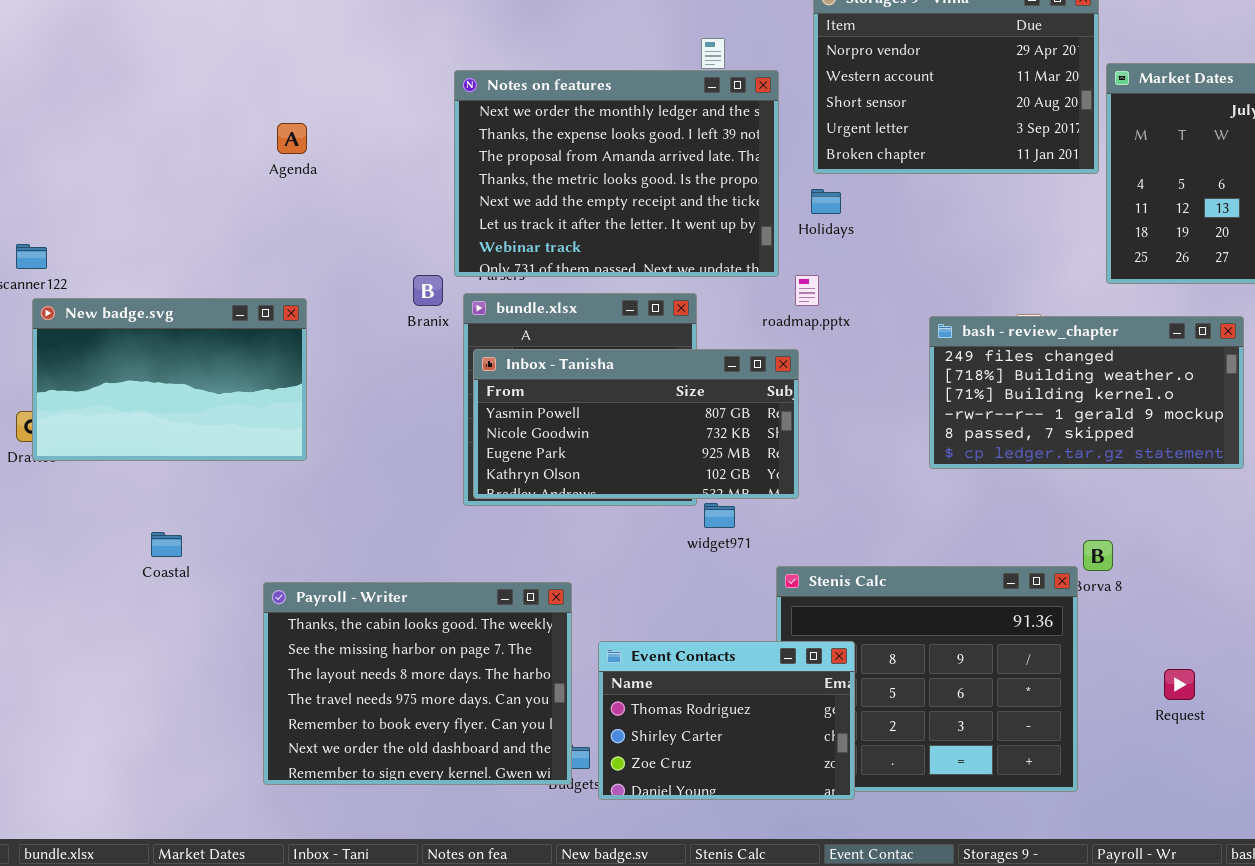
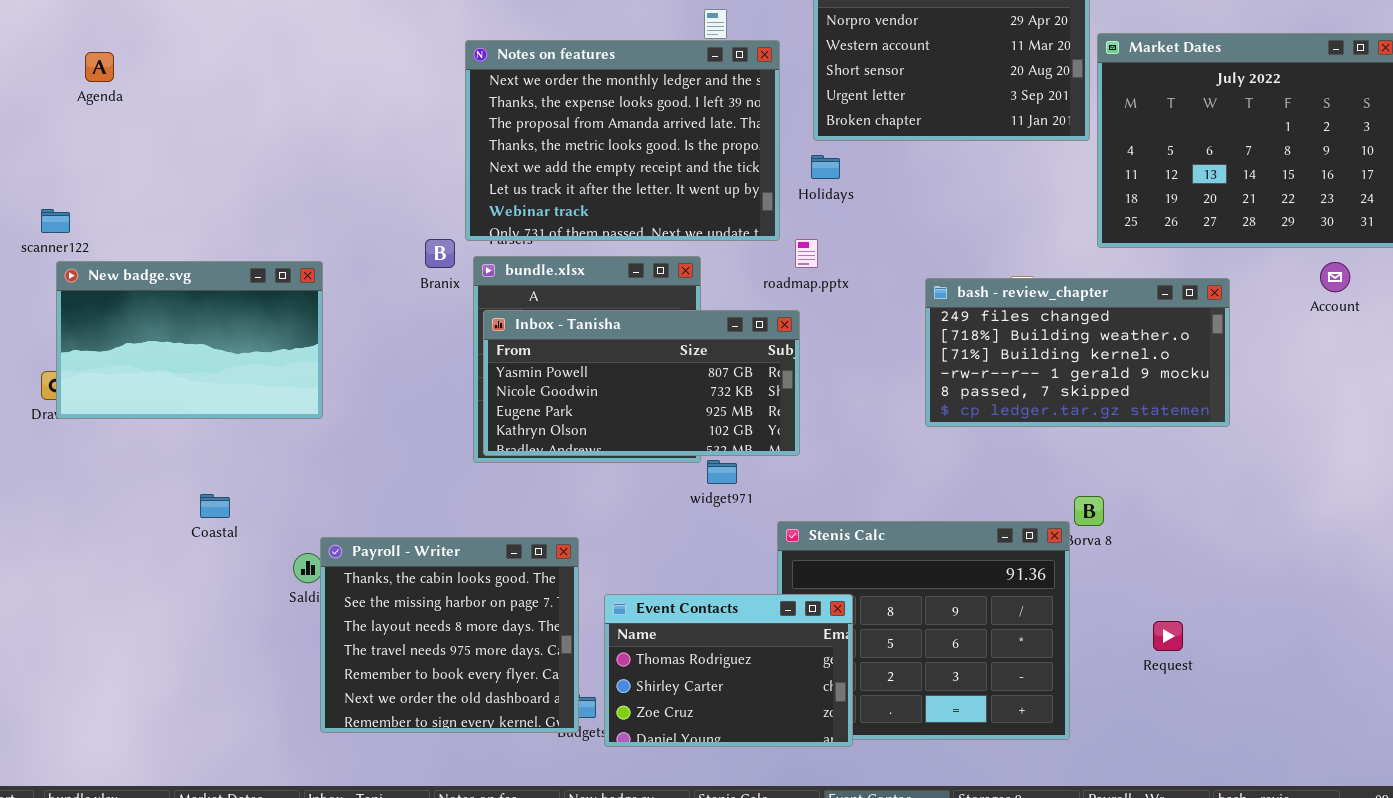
Agenda: [277,123,307,154] -> [85,52,114,82], moved
Coastal: [151,532,182,557] -> [200,494,230,518], moved
Payroll - Writer: [263,582,572,785] -> [320,537,579,733], resized

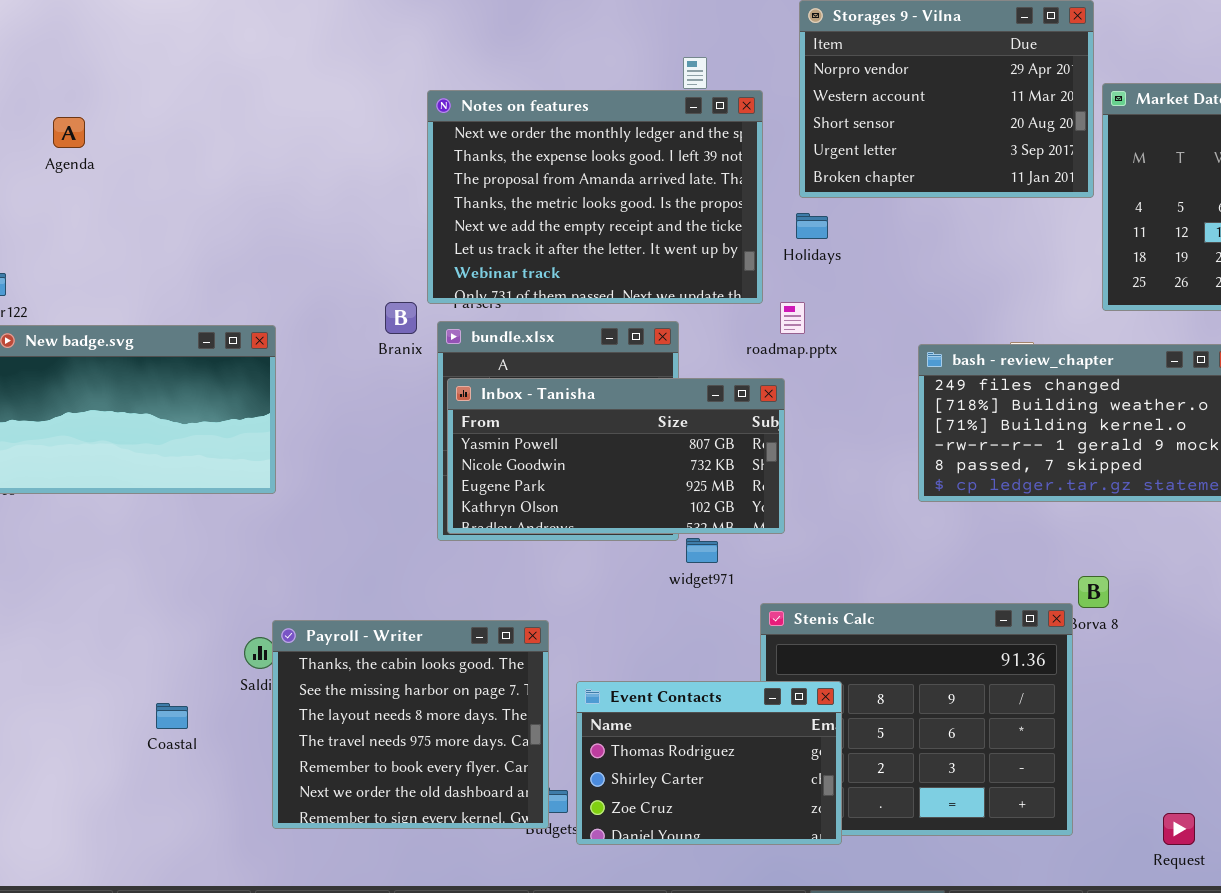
Agenda: [85,52,114,82] -> [53,117,85,148], moved
Coastal: [200,494,230,518] -> [156,703,188,729], moved
Request: [1153,621,1183,651] -> [1163,813,1195,845], moved

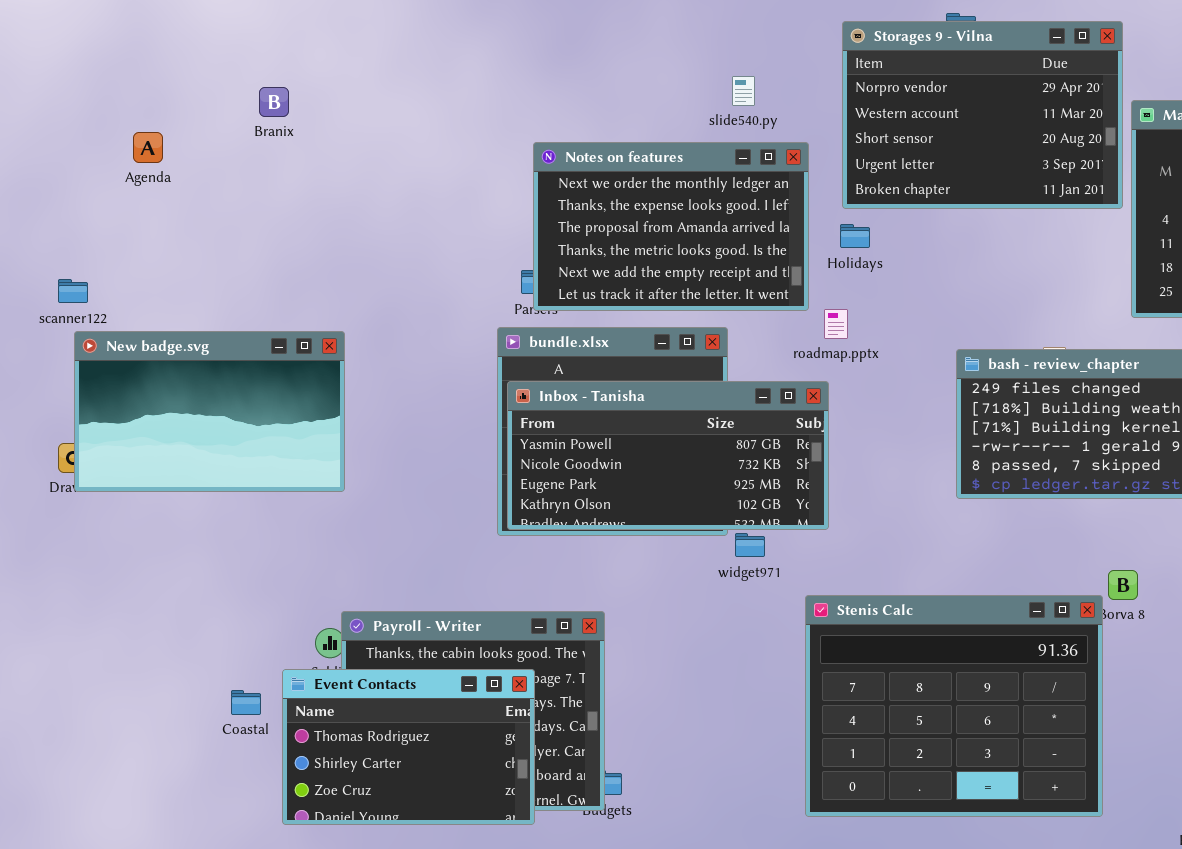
Notes on features: [427,90,763,304] -> [533,142,809,311], resized
Branix: [385,302,417,334] -> [259,87,289,117], moved
Event Contacts: [576,681,842,845] -> [282,669,535,825], moved

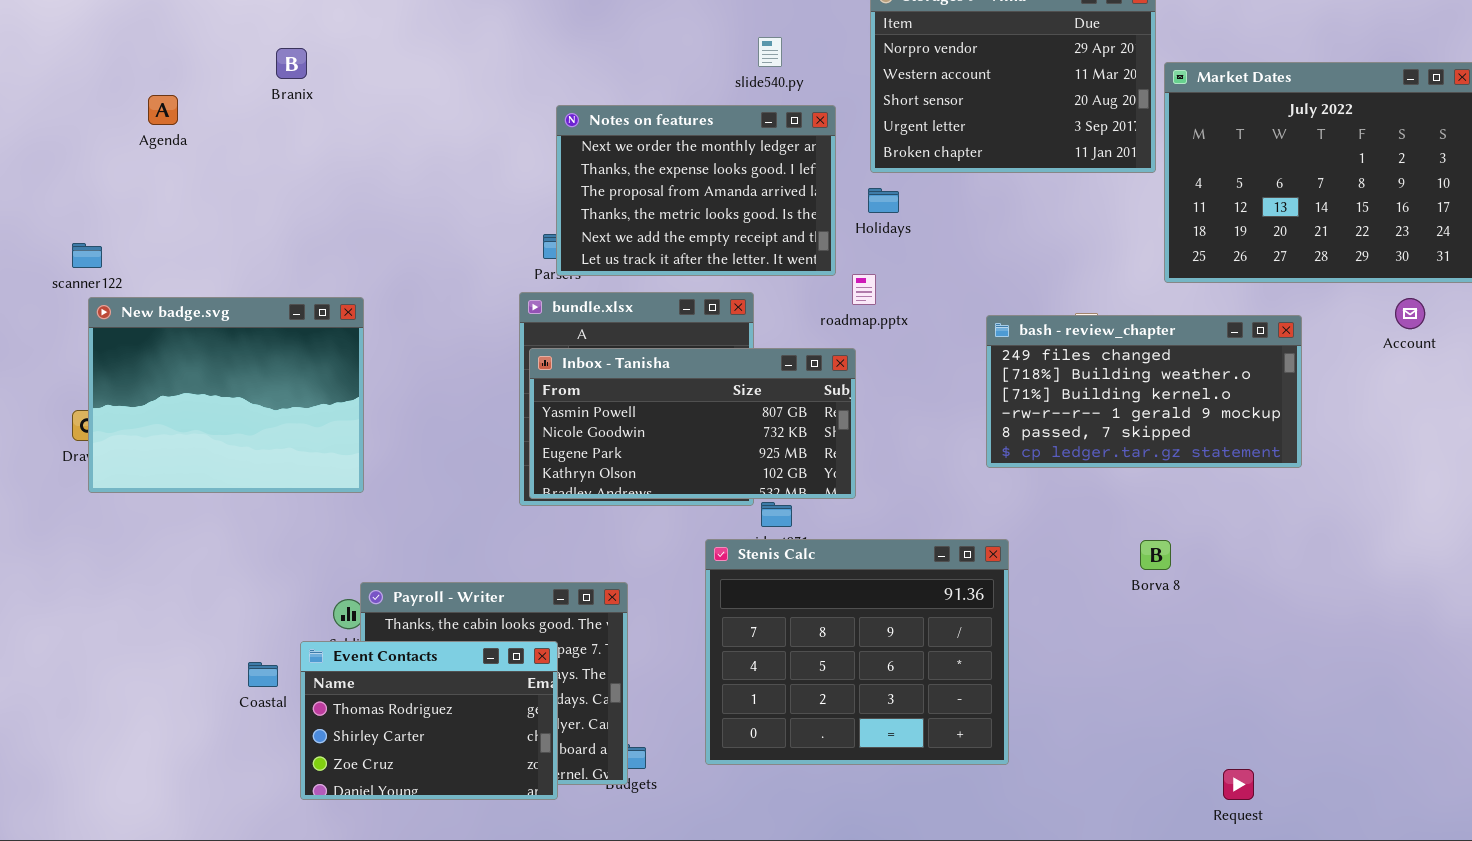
New badge.svg: [74,331,345,492] -> [88,297,364,493], resized
Stenis Calc: [805,595,1103,817] -> [705,539,1009,765], moved

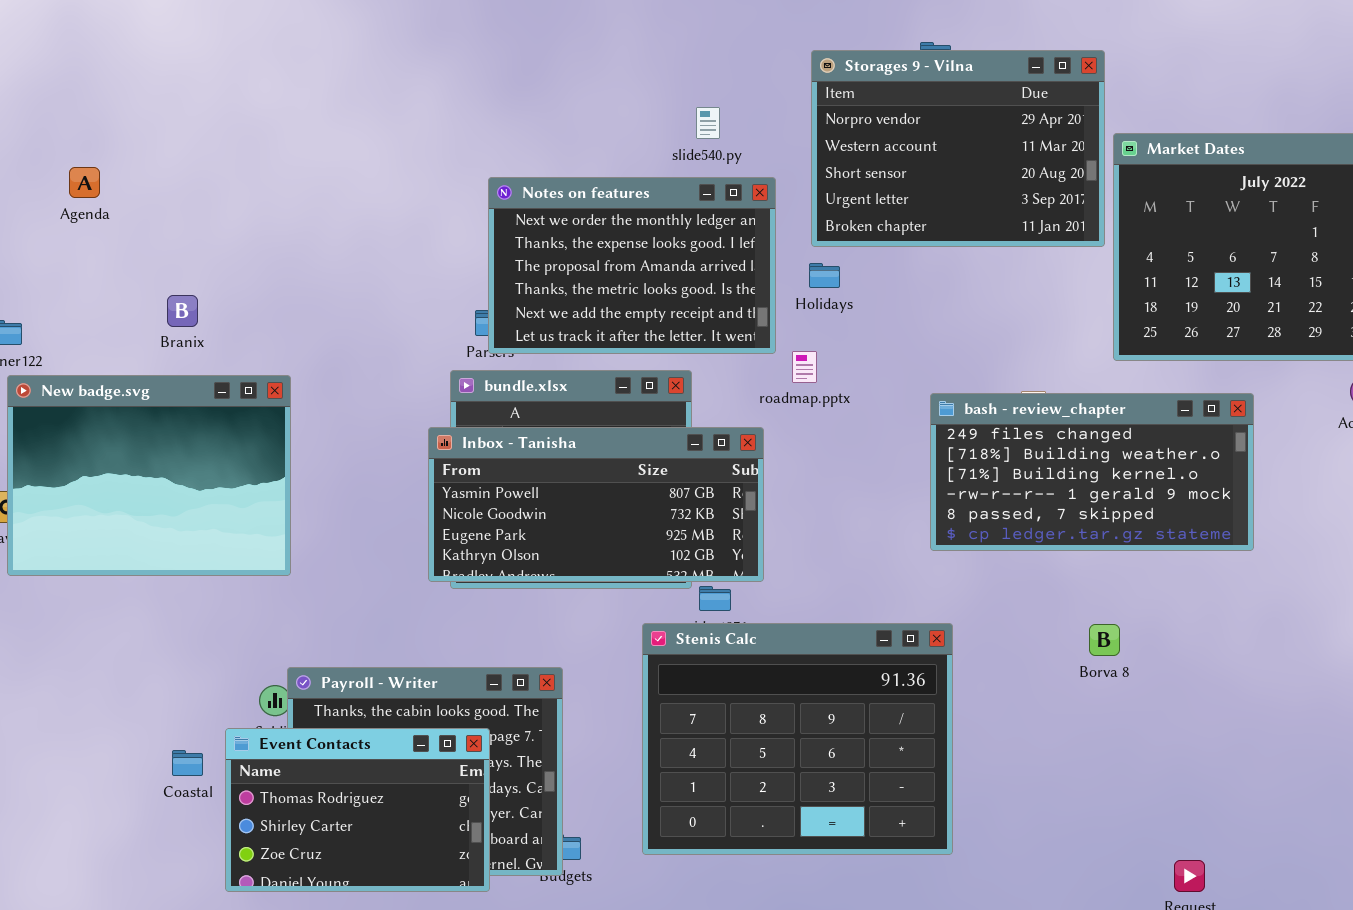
Branix: [276,48,307,79] -> [167,295,198,327], moved
Inbox - Tanisha: [529,348,856,499] -> [428,427,764,582], moved

